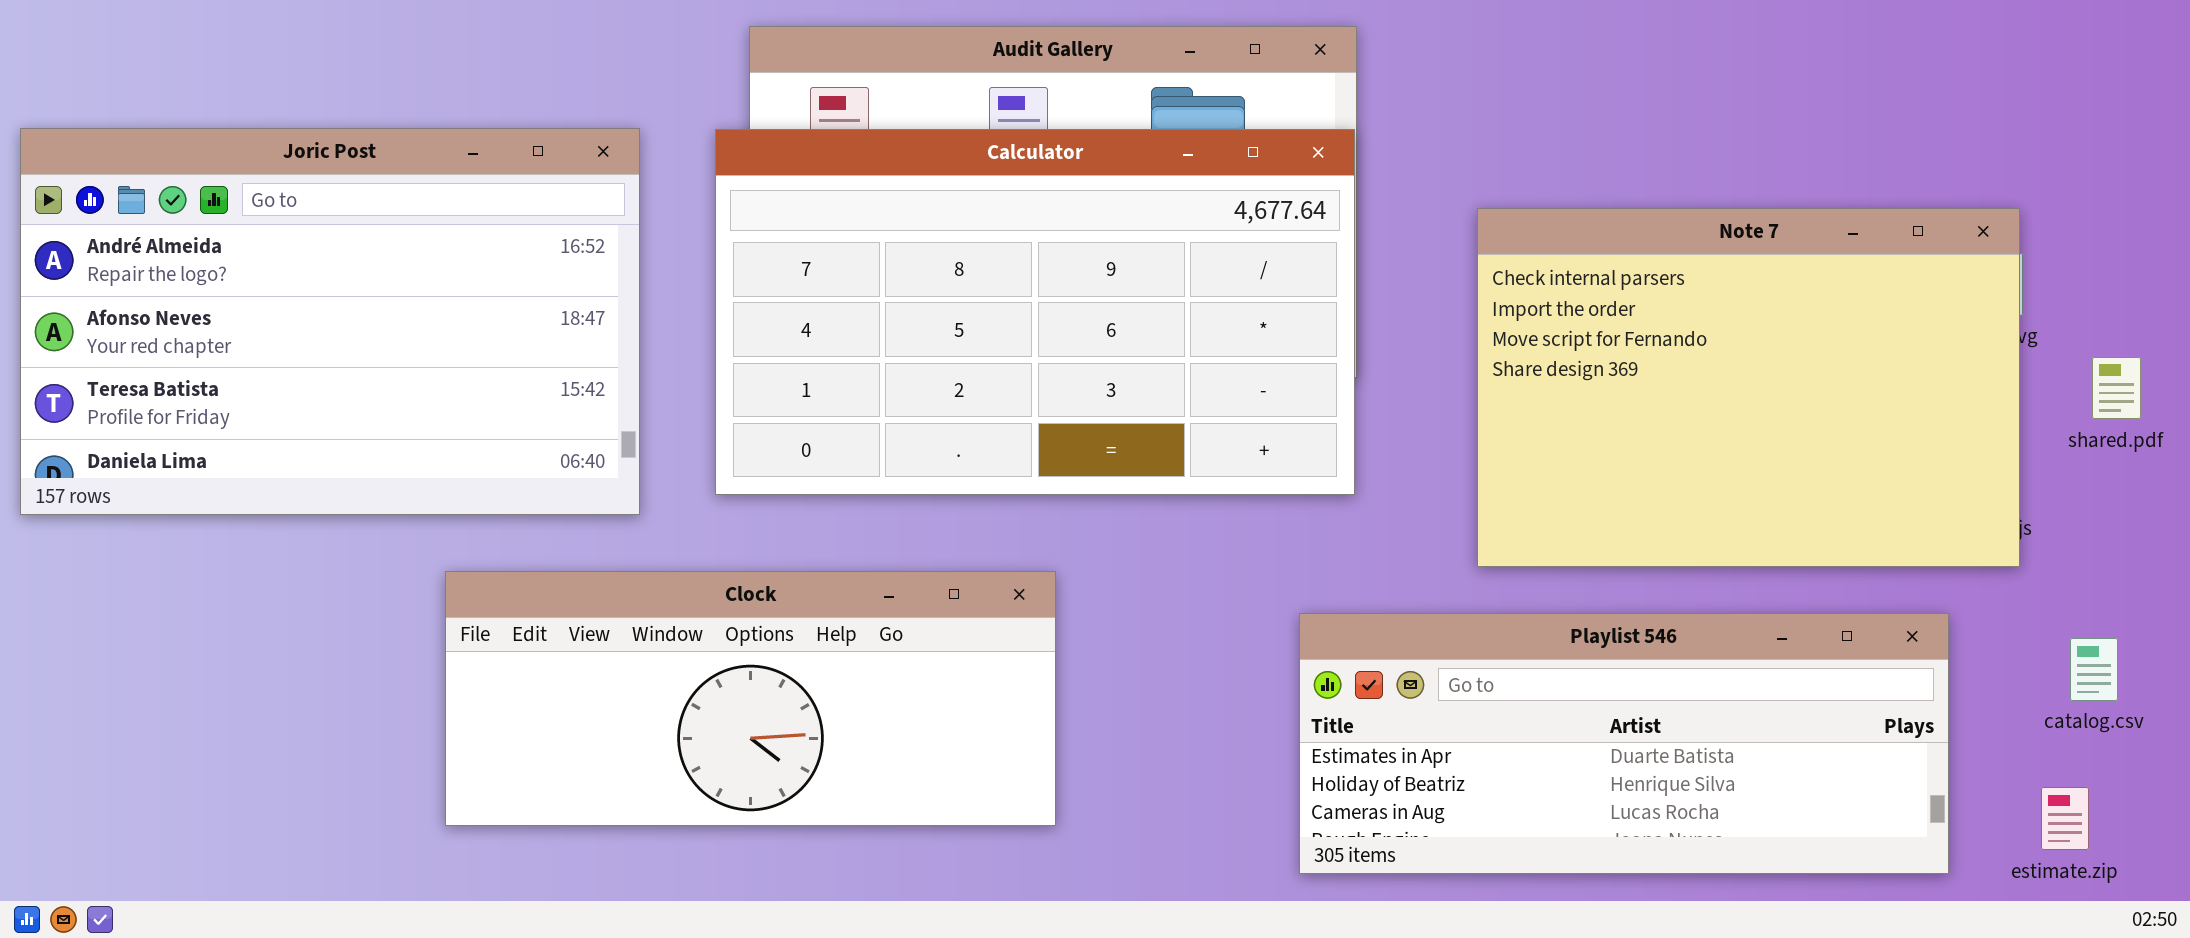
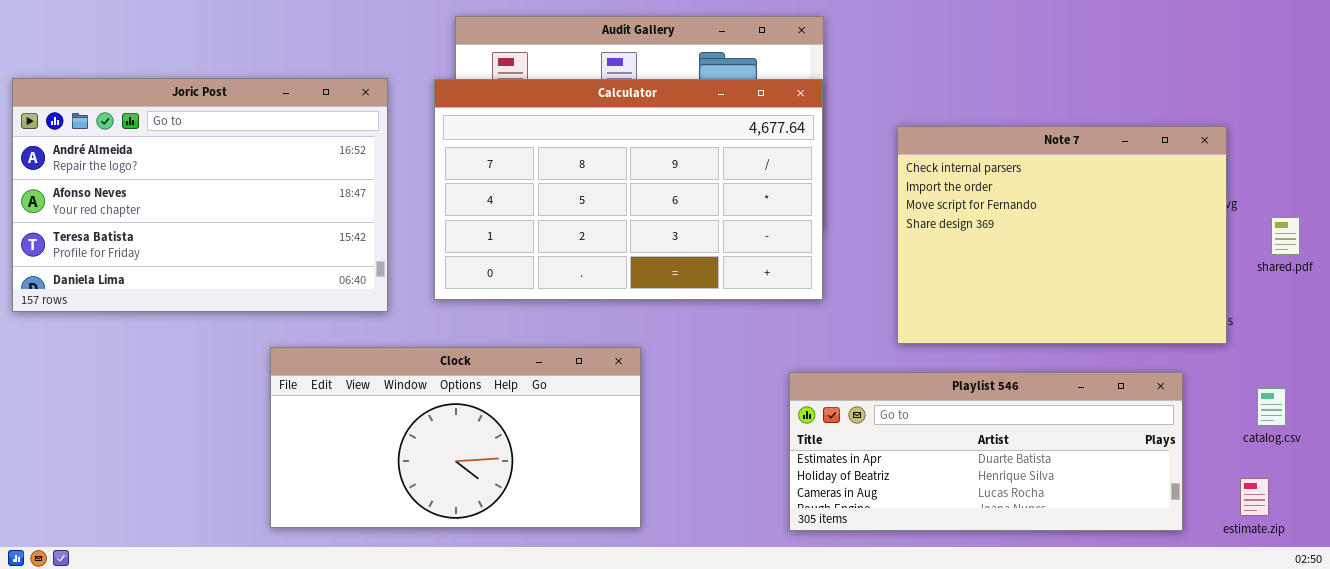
Clock: [445,571,1056,826] -> [270,347,641,528], resized

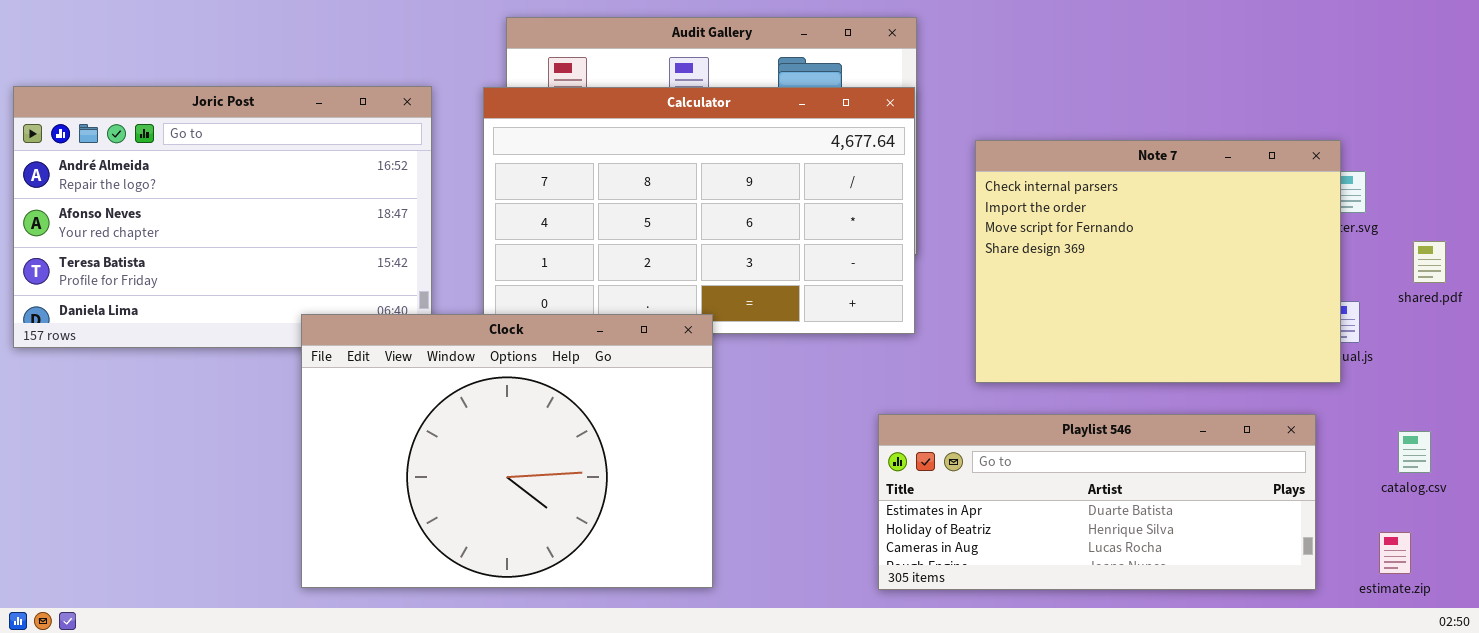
Note 7: [897,126,1227,344] -> [975,140,1341,383], moved
Clock: [270,347,641,528] -> [301,314,713,588], resized

